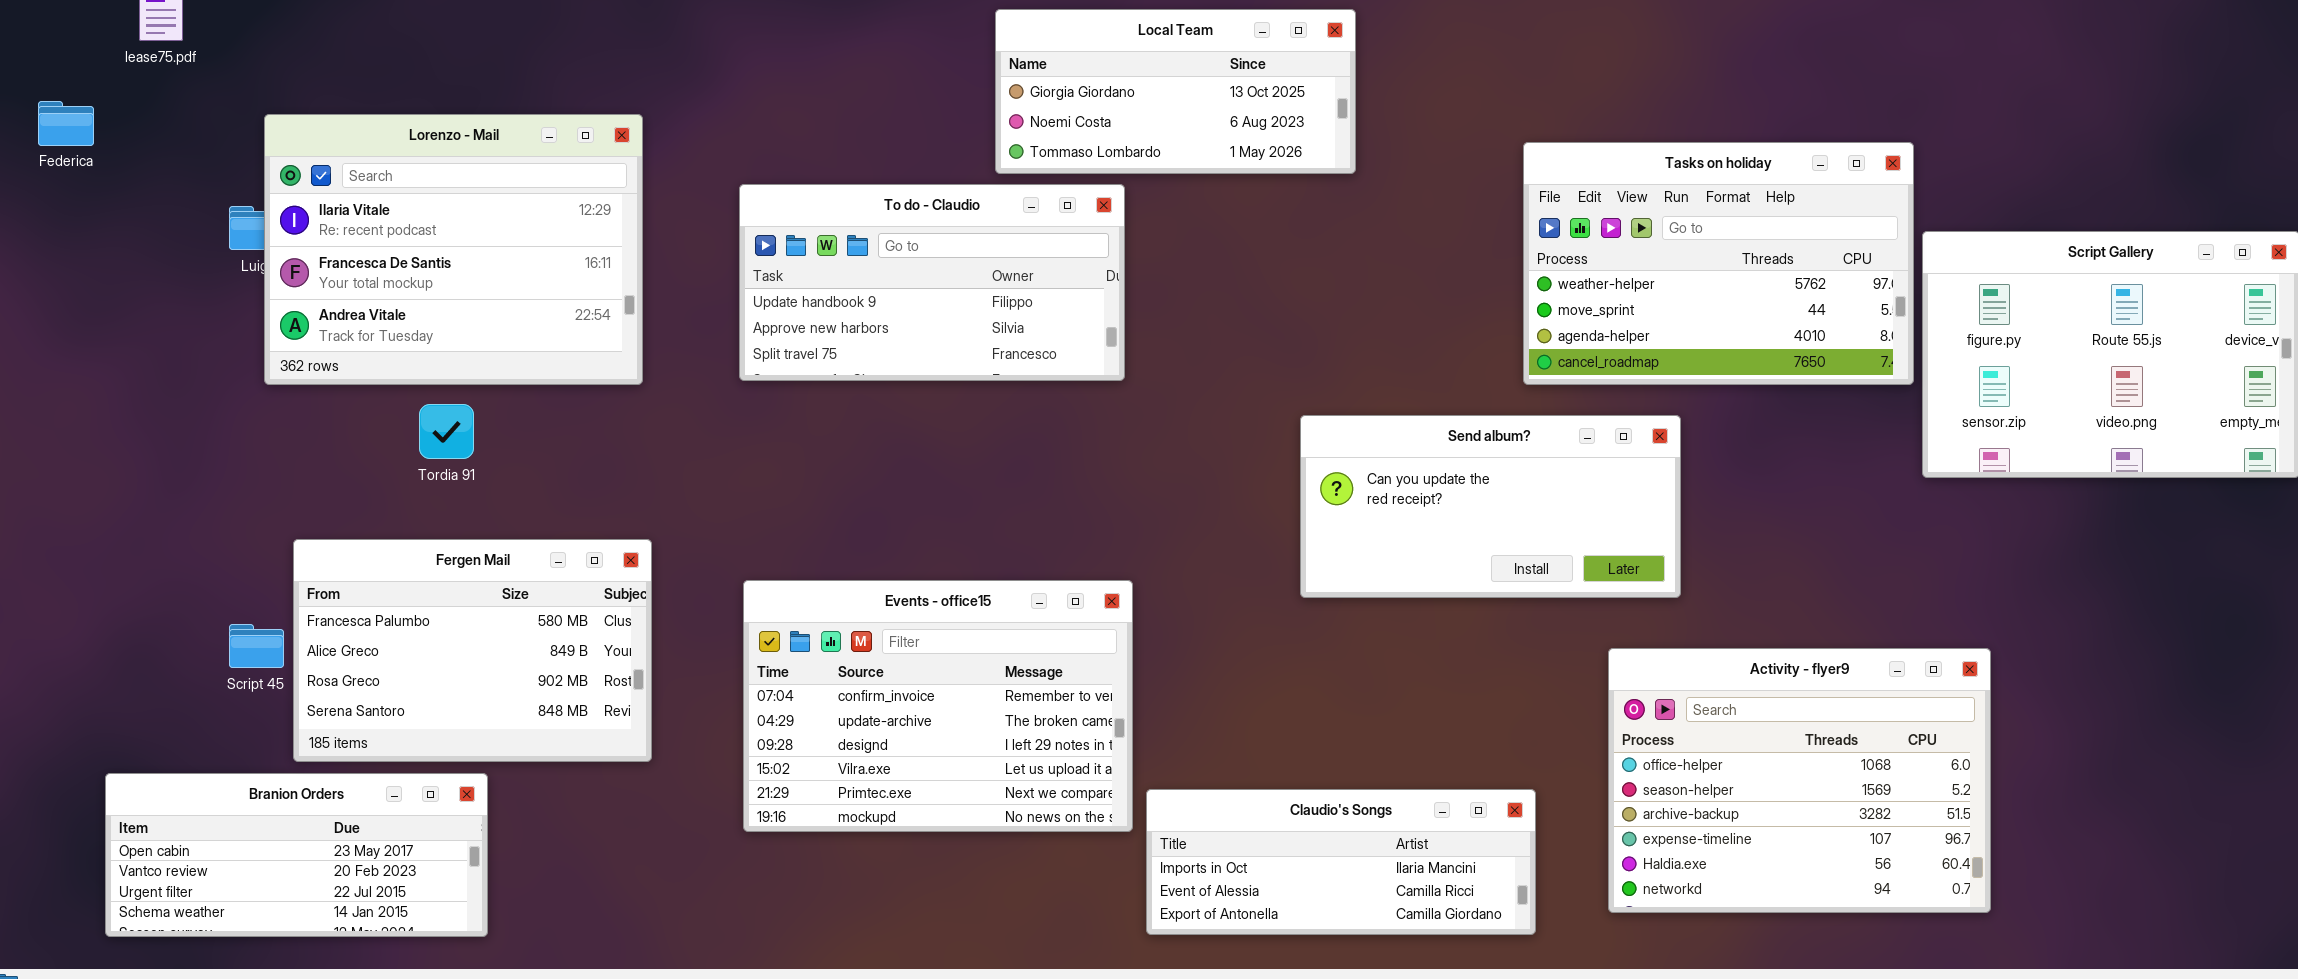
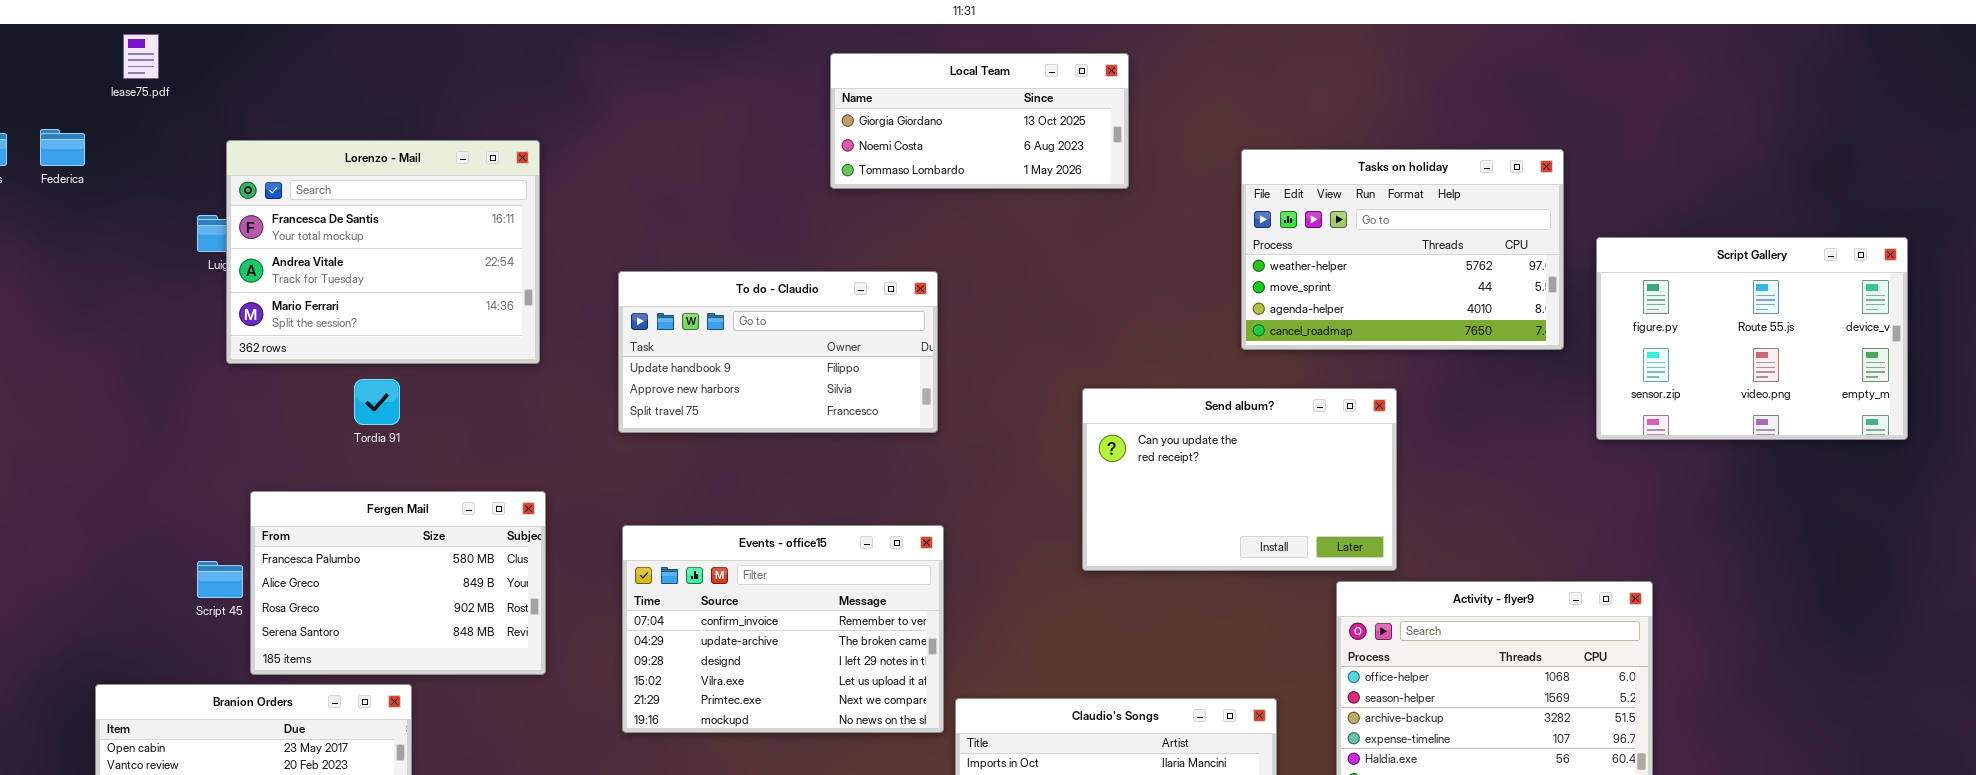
Lorenzo - Mail: [264,114,643,385] -> [226,140,540,364], scrolled down 1 row
Tasks on holiday: [1523,142,1914,385] -> [1241,149,1564,350], moved
To do - Claudio: [739,184,1125,381] -> [618,271,938,433], moved
Send album?: [1300,415,1681,598] -> [1082,388,1397,571], resized

